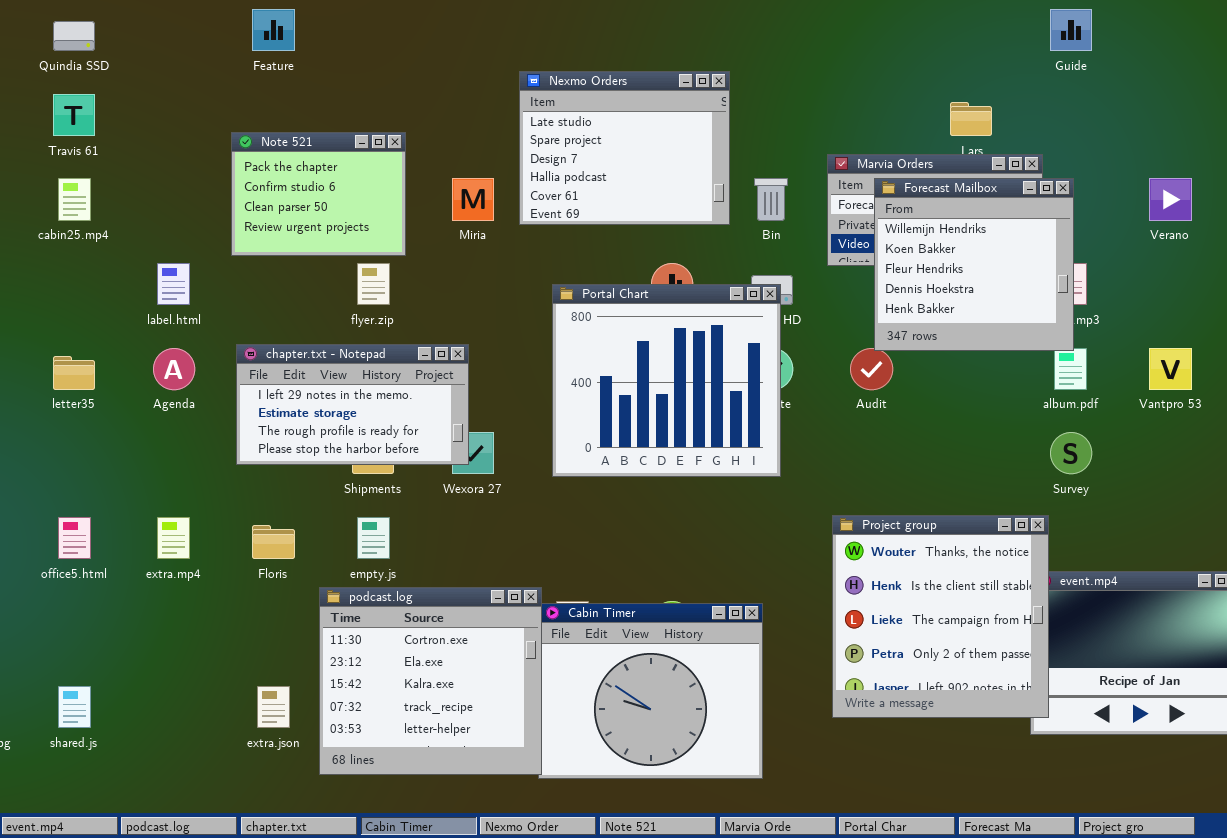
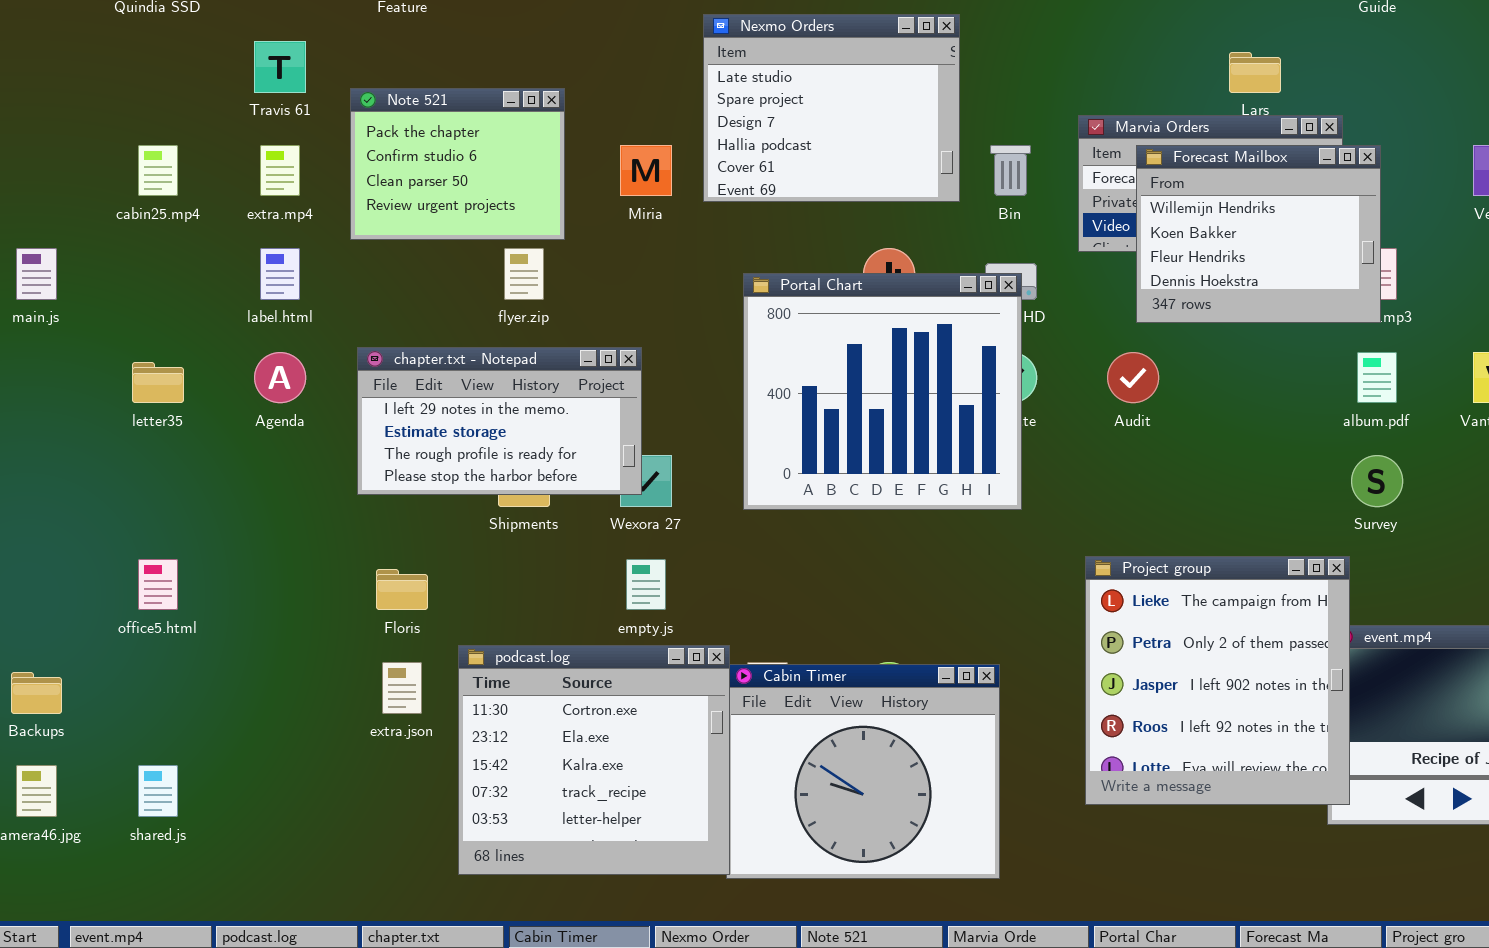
Travis 61: [53,94,95,136] -> [254,41,306,93], moved
Forecast Mailbox: [874,178,1074,351] -> [1136,145,1381,323], resized
Project group: [832,515,1049,718] -> [1085,556,1350,805], scrolled down 2 rows
extra.mp4: [157,517,190,559] -> [260,145,300,196], moved
empty.js: [357,517,390,559] -> [626,559,666,610], moved
extra.json: [257,686,290,728] -> [382,662,422,714], moved

